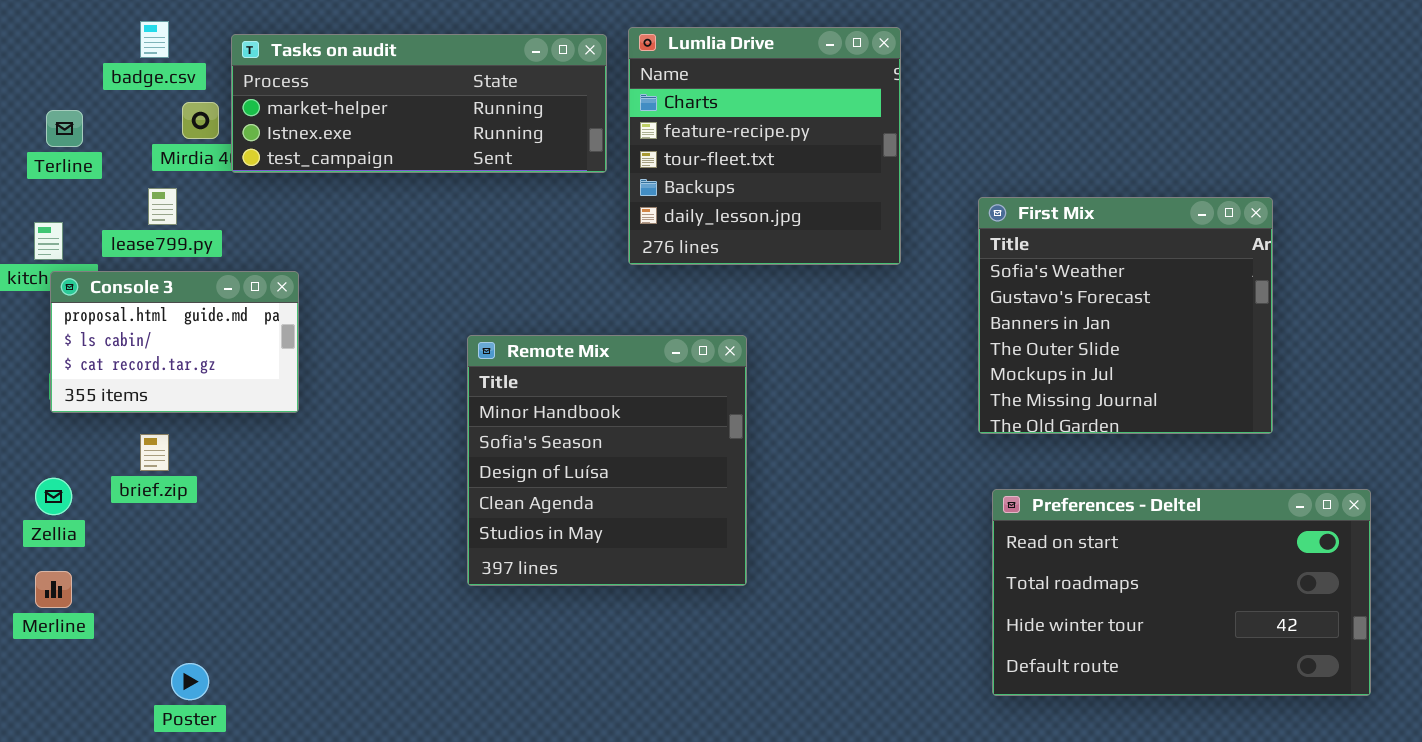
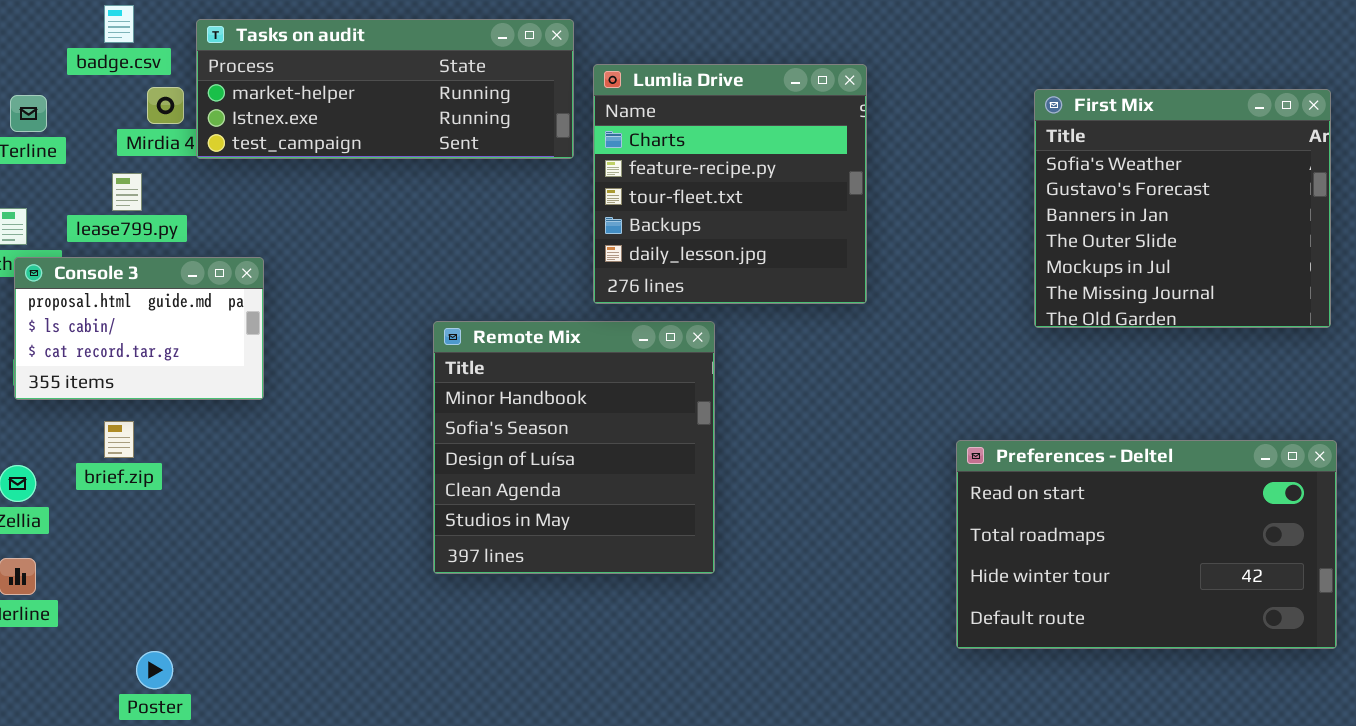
Lumlia Drive: [628,27,901,265] -> [593,64,867,304], moved
First Mix: [978,197,1273,434] -> [1034,89,1331,328], moved
Preferences - Deltel: [992,489,1371,696] -> [956,440,1337,649], moved

